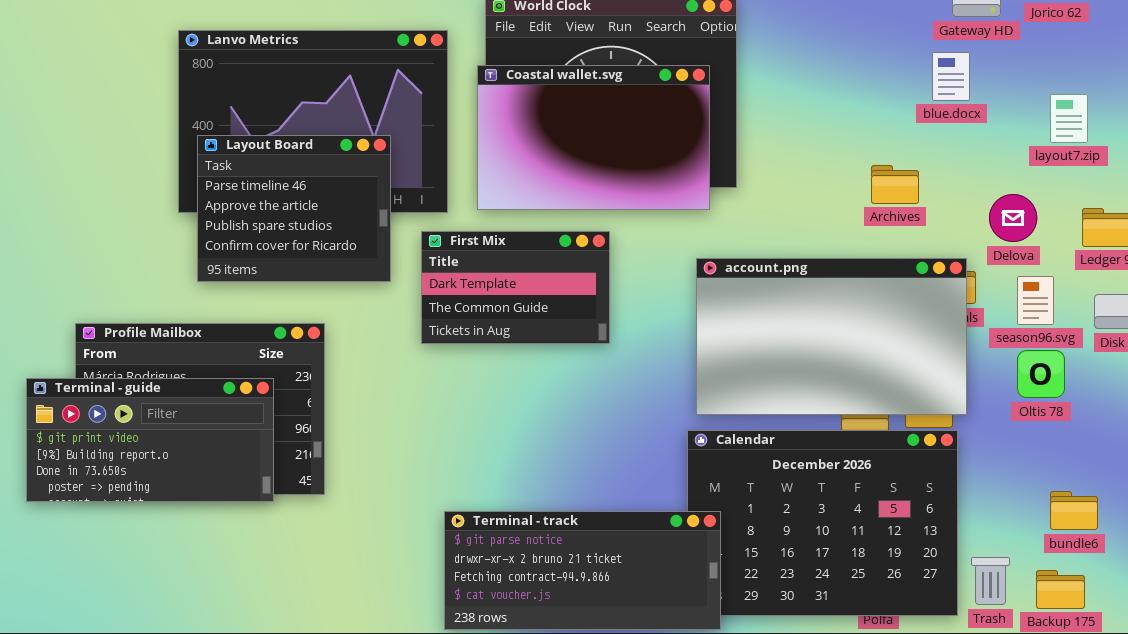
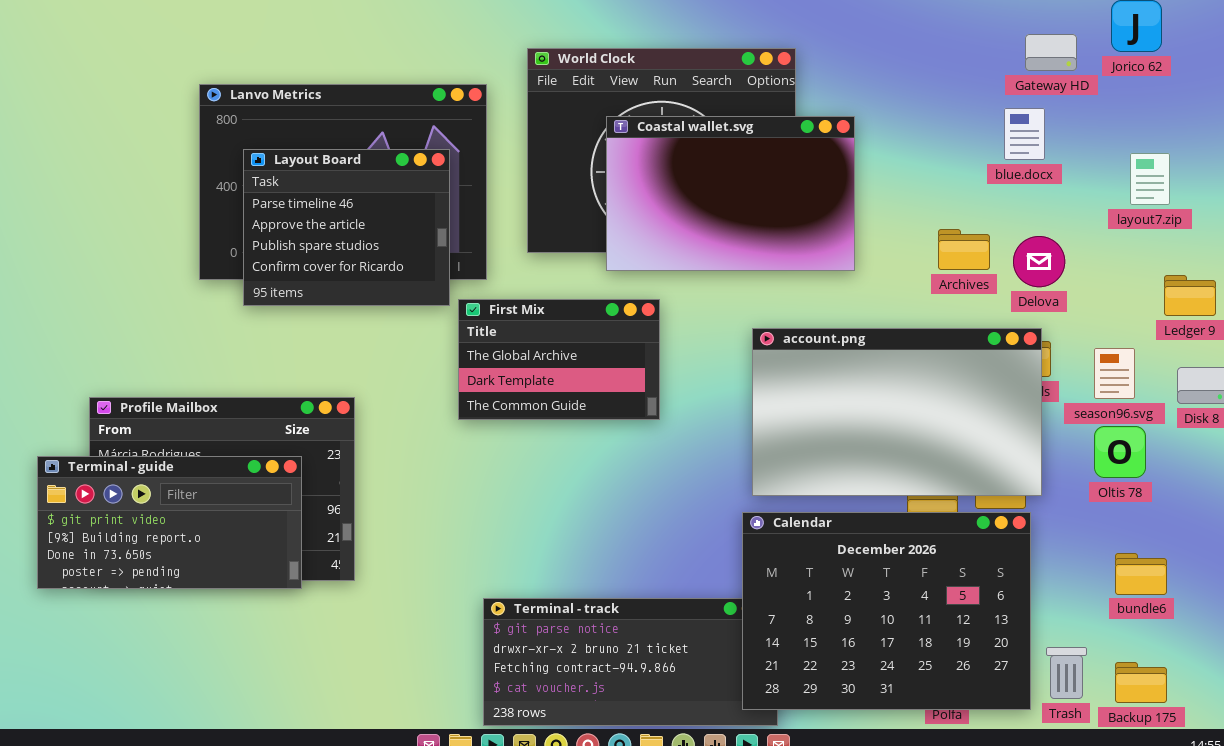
Coastal wallet.svg: [477,65,710,210] -> [606,116,855,271], moved
Layout Board: [197,135,391,282] -> [243,149,450,306], moved
Delova: [989,194,1037,242] -> [1013,236,1065,287], moved
First Mix: [421,231,610,344] -> [458,299,660,420], scrolled up 1 row
Calendar: [687,430,958,616] -> [742,512,1031,710], raised
bundle6: [1050,491,1098,530] -> [1115,553,1167,595], moved

